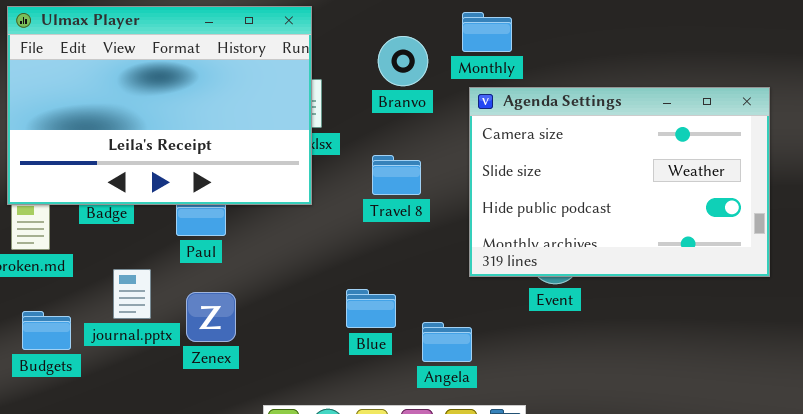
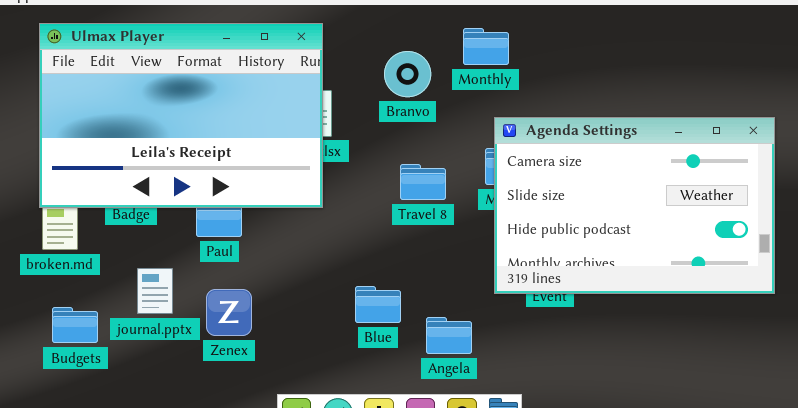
Agenda Settings: [469,87,770,277] -> [494,117,775,294], moved
Travel 8: [372,155,421,195] -> [400,164,446,200], moved

